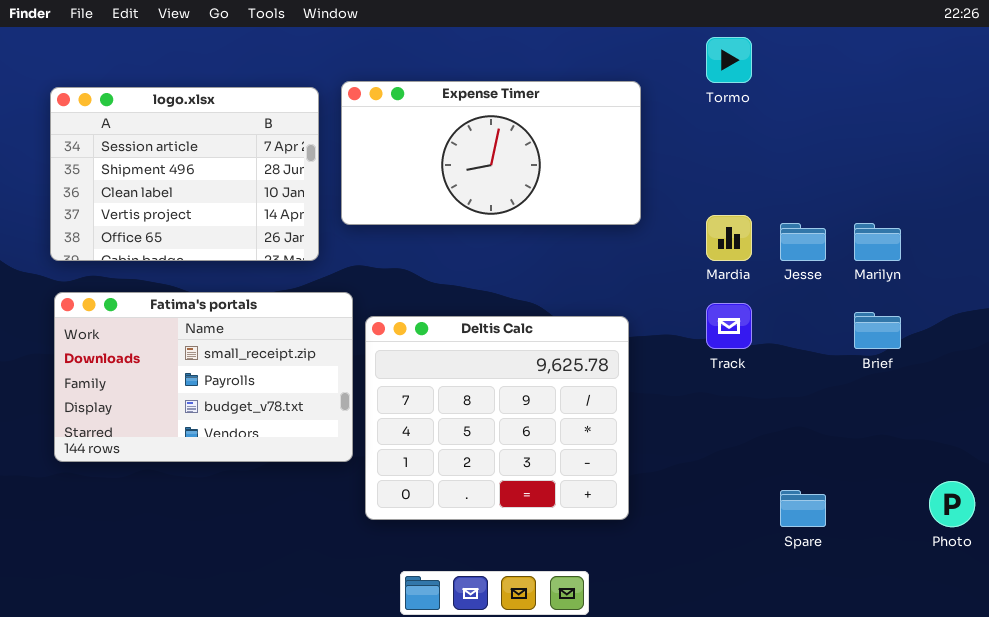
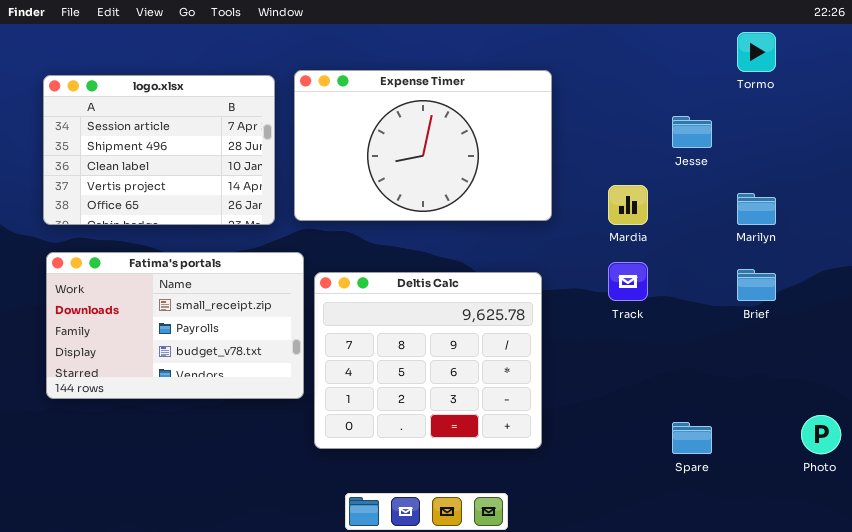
Tormo: [706,37,752,83] -> [737,32,776,72], moved
Expense Timer: [341,81,641,225] -> [294,70,552,221], resized
Jesse: [780,223,826,261] -> [672,116,712,148], moved

